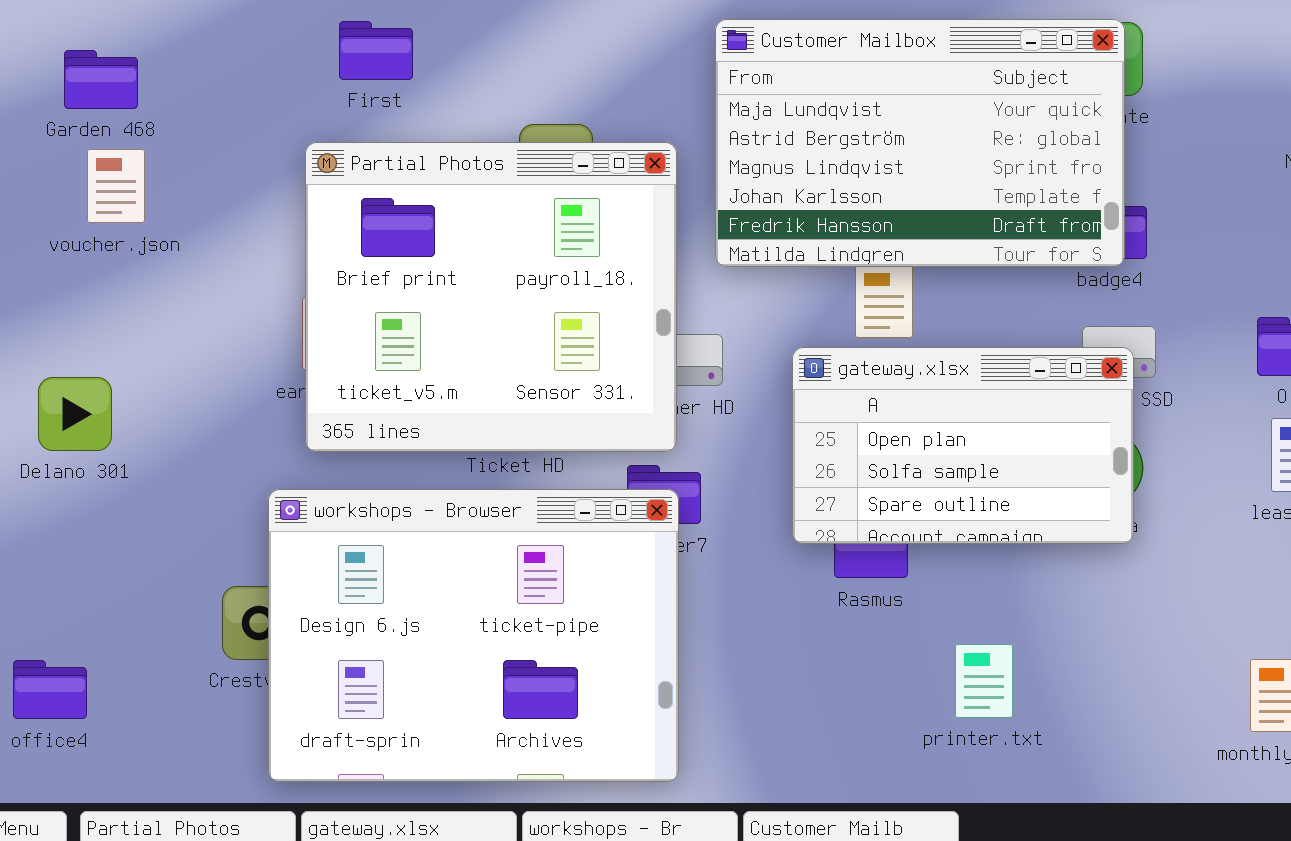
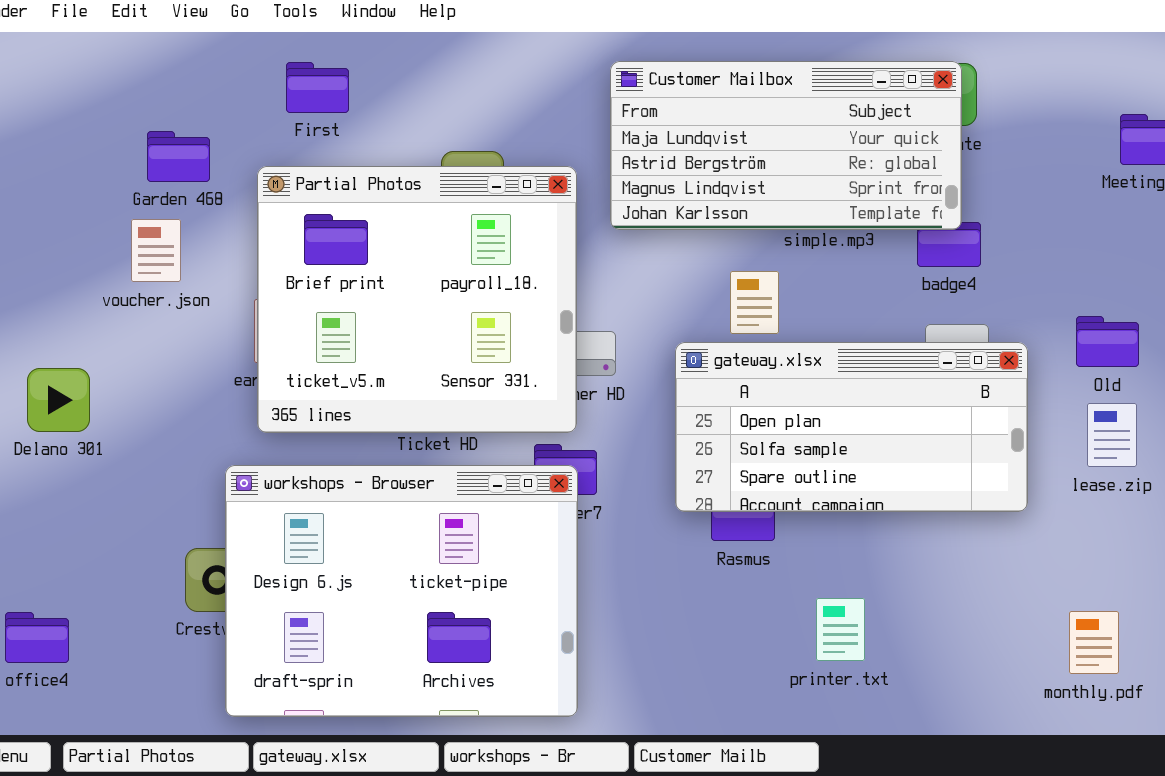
Customer Mailbox: [715,19,1125,267] -> [610,61,962,230], resized
Garden 468: [64,50,138,109] -> [147,131,210,182], moved
voucher.json: [87,149,145,223] -> [131,219,181,282], moved
gateway.xlsx: [792,347,1134,544] -> [675,342,1028,512], resized

